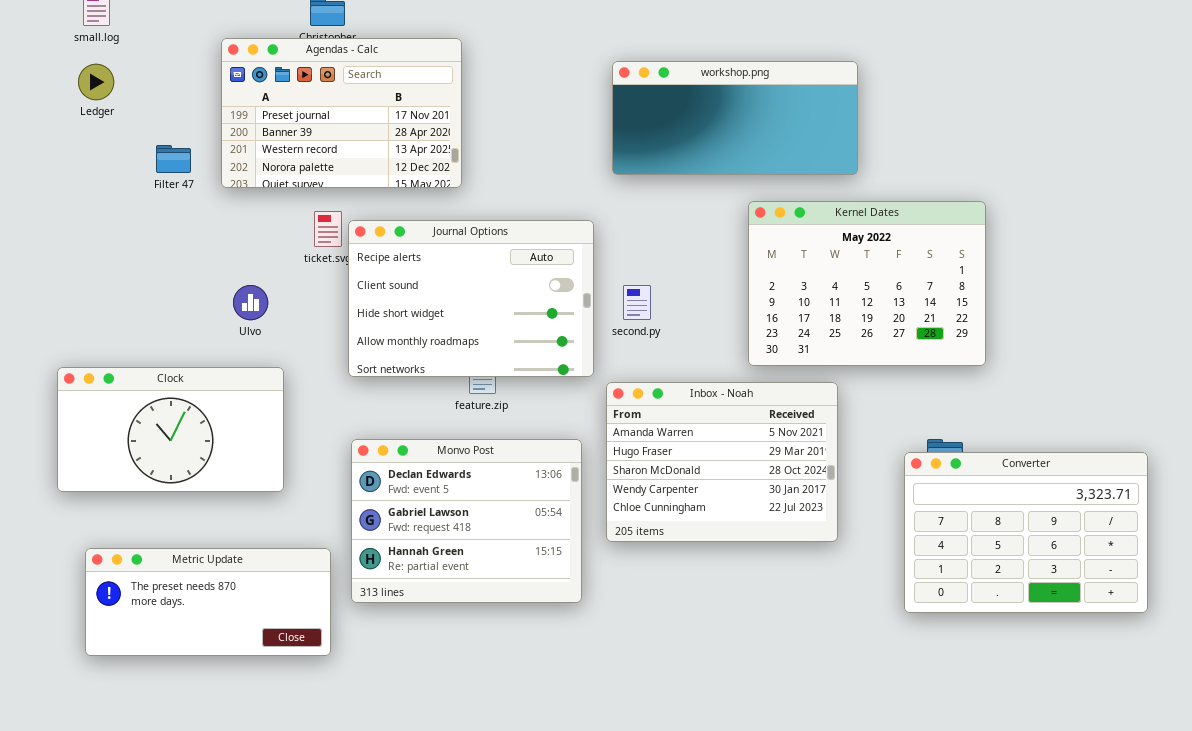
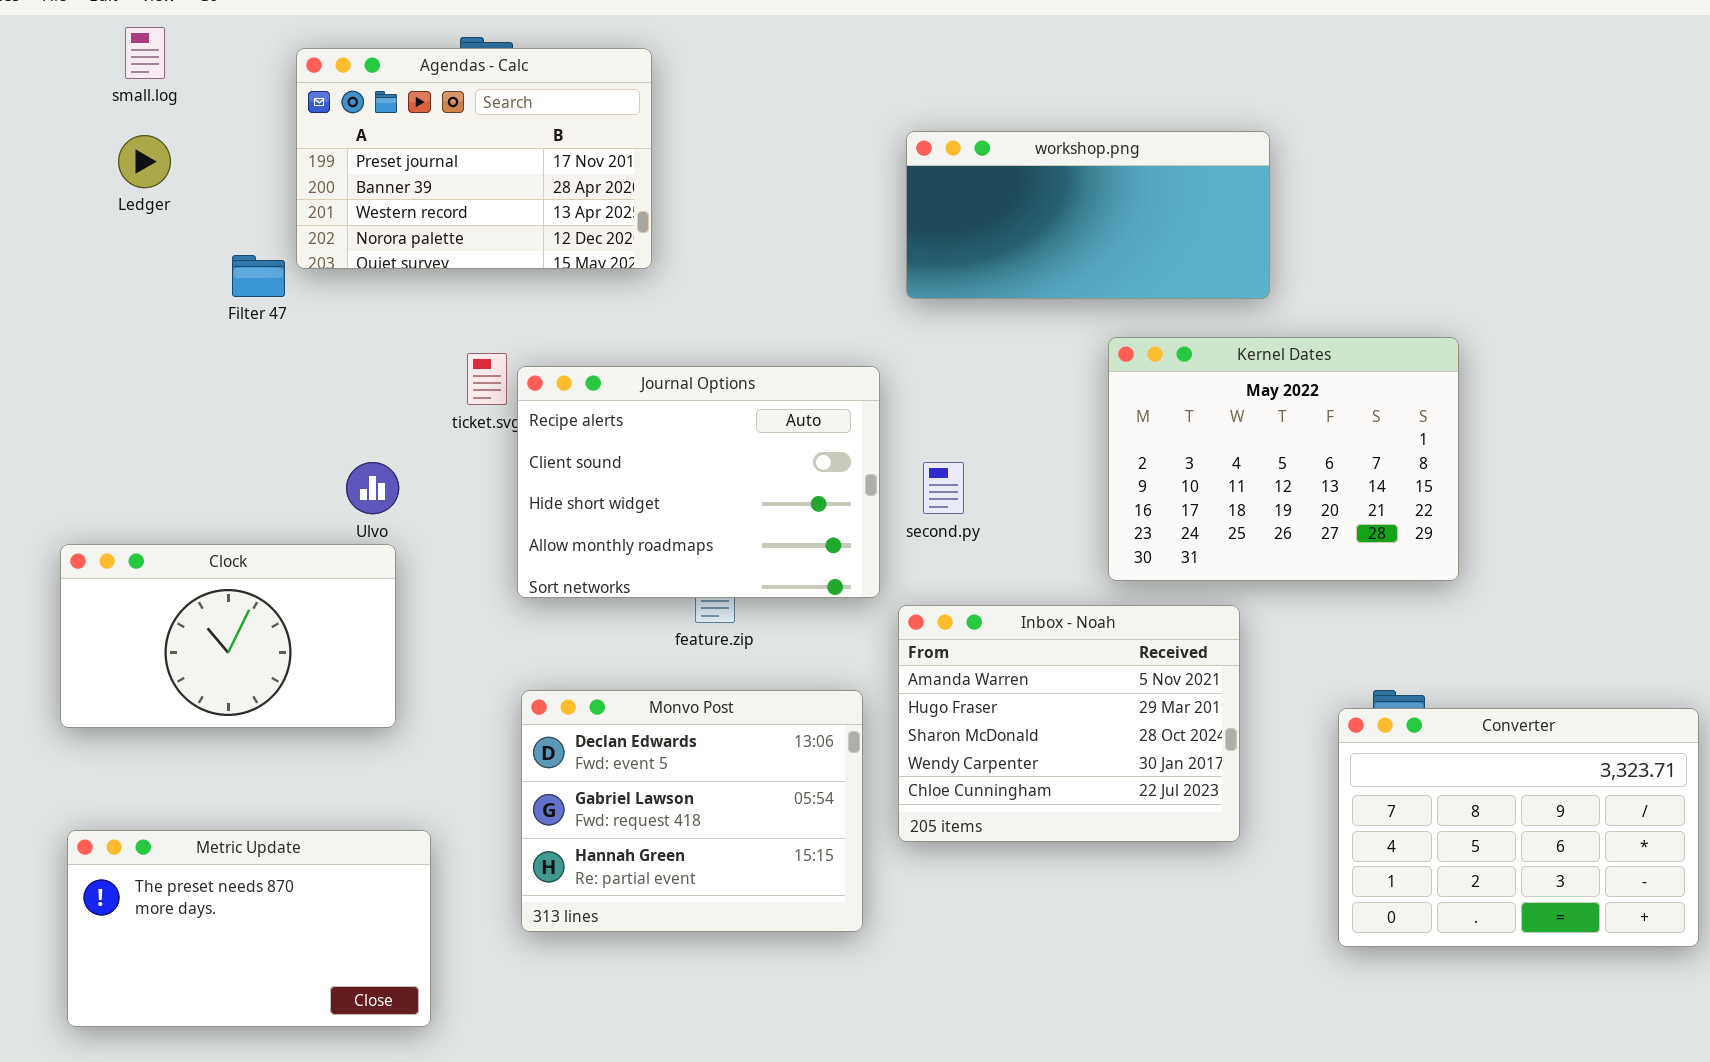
Agendas - Calc: [221,38,462,188] -> [296,48,652,269], moved
Clock: [57,367,284,492] -> [60,544,396,728], moved
Metric Update: [85,548,331,656] -> [67,830,431,1027], moved, resized

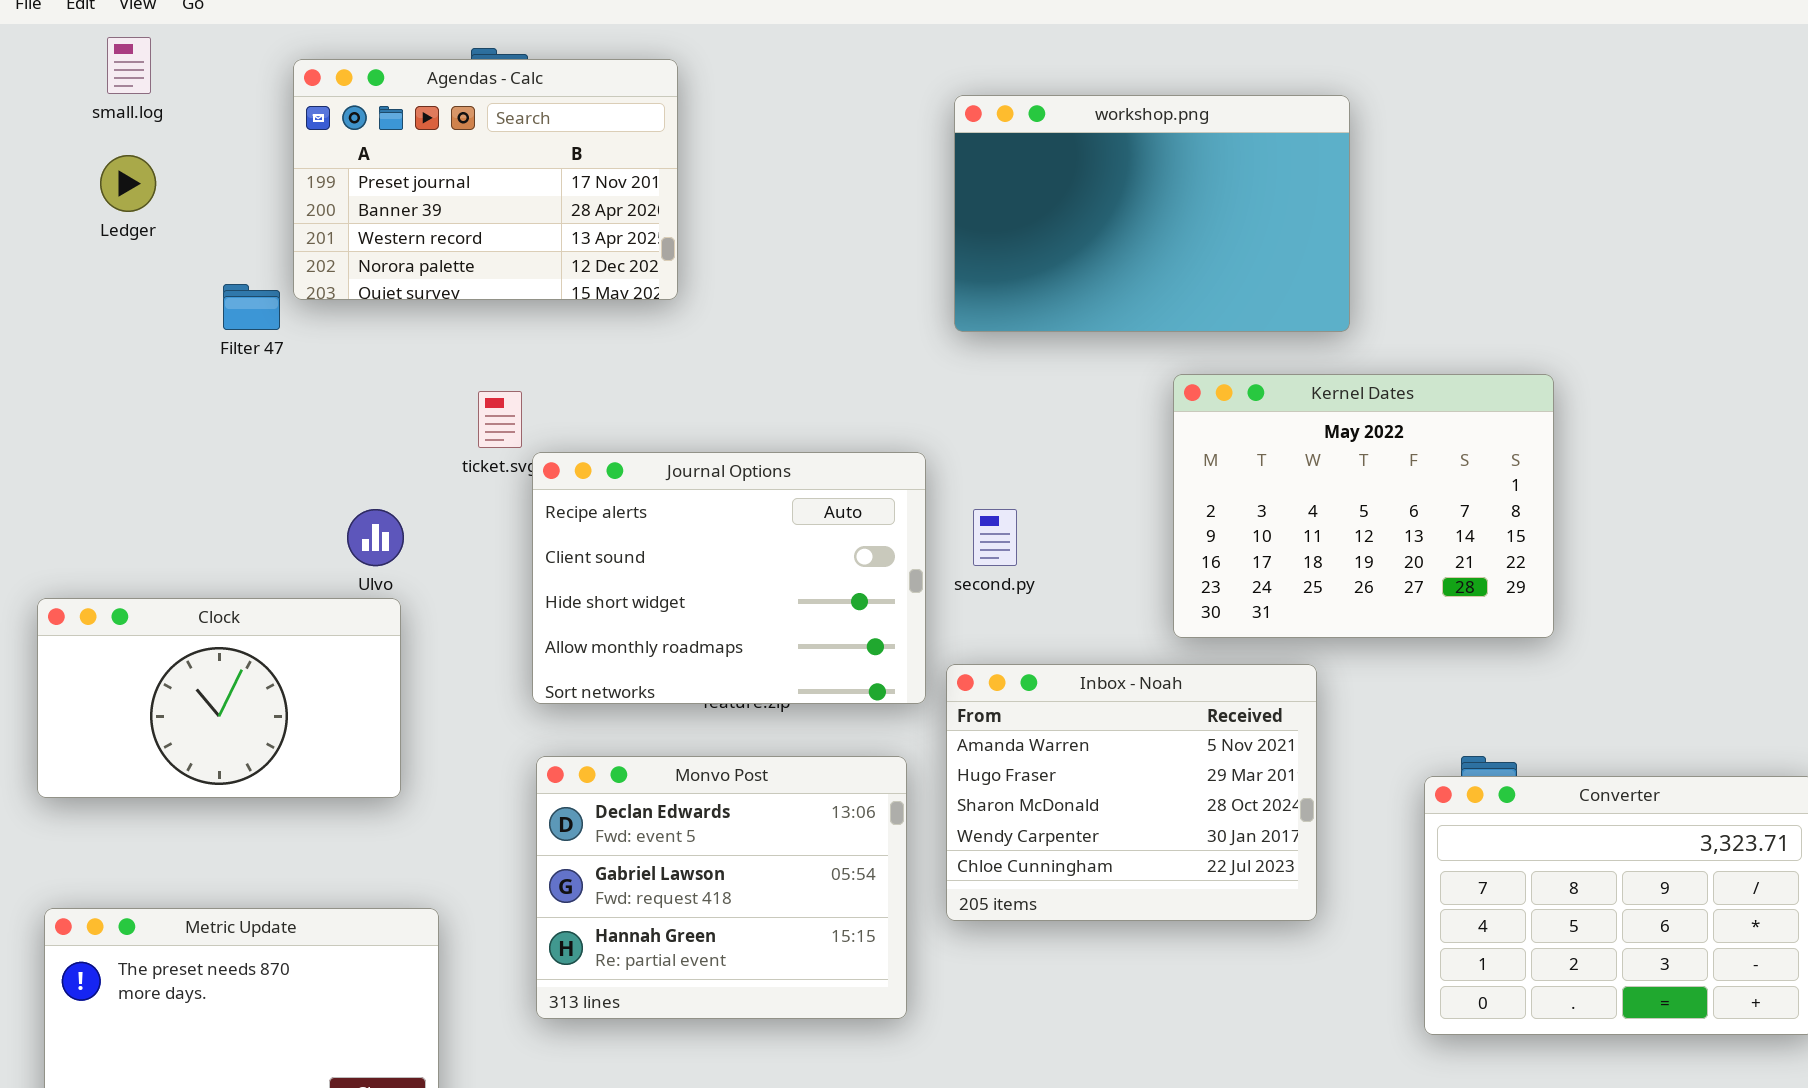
workshop.png: [906,131,1270,299] -> [954,95,1350,332], resized
Journal Options: [517,366,880,598] -> [532,452,926,704], moved

